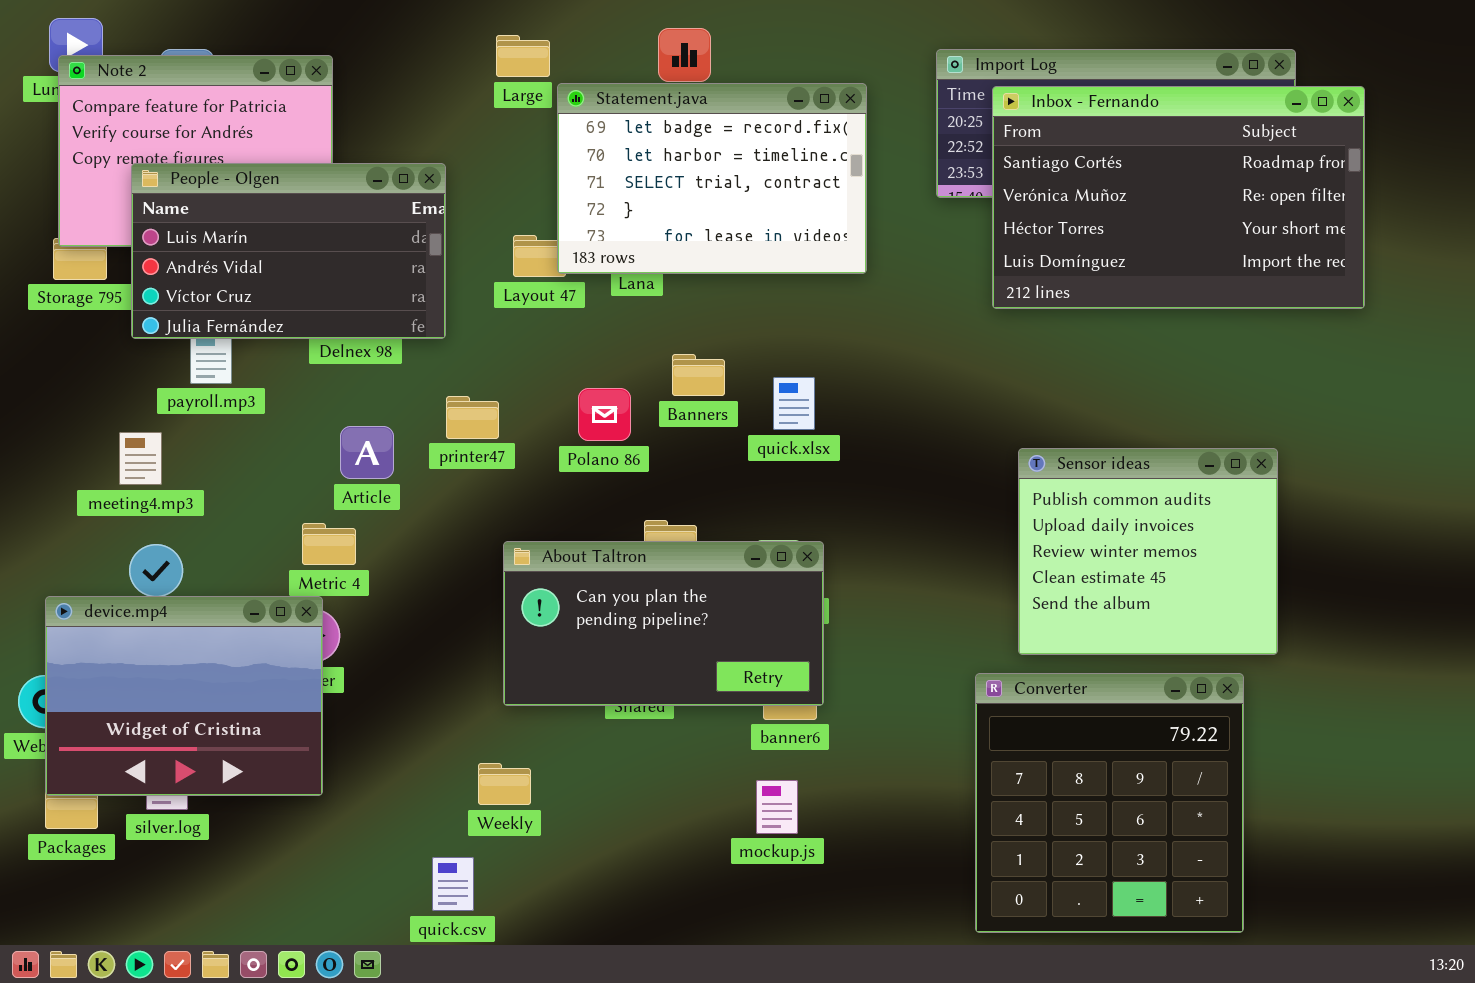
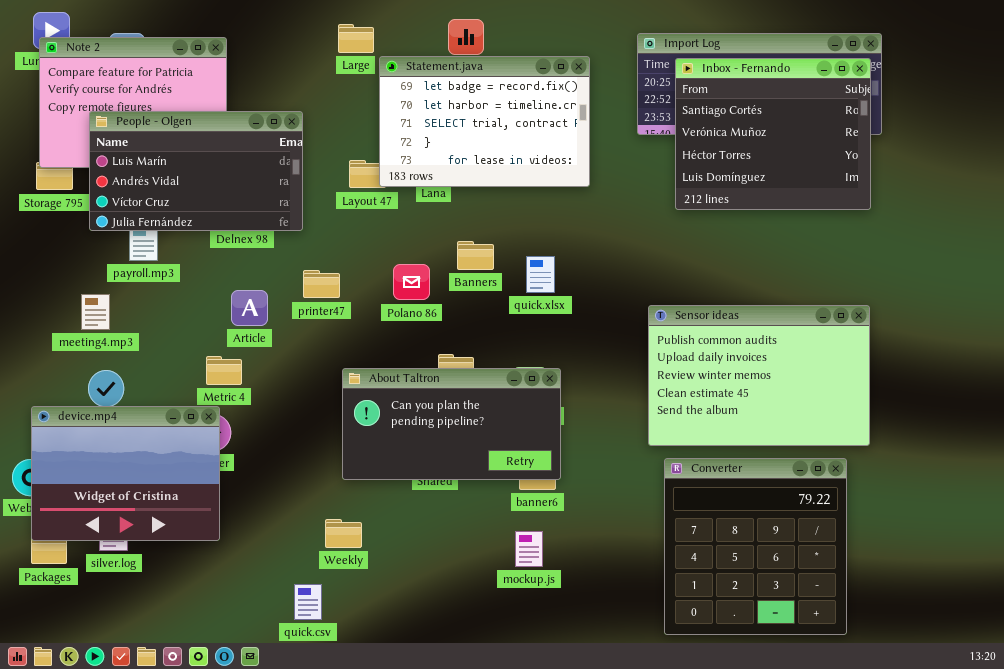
Inbox - Fernando: [992,86,1365,309] -> [675,58,871,210], resized
Sensor ideas: [1018,448,1278,655] -> [648,305,870,446], resized

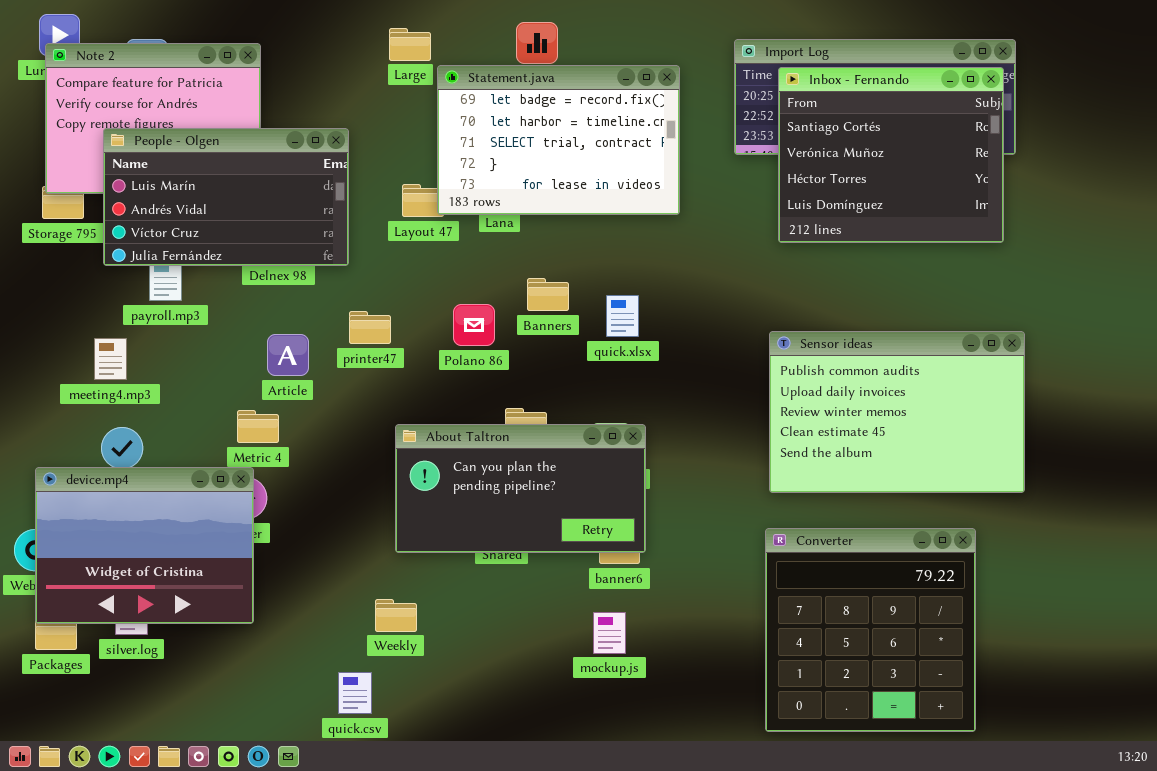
Sensor ideas: [648,305,870,446] -> [769,331,1025,493], moved

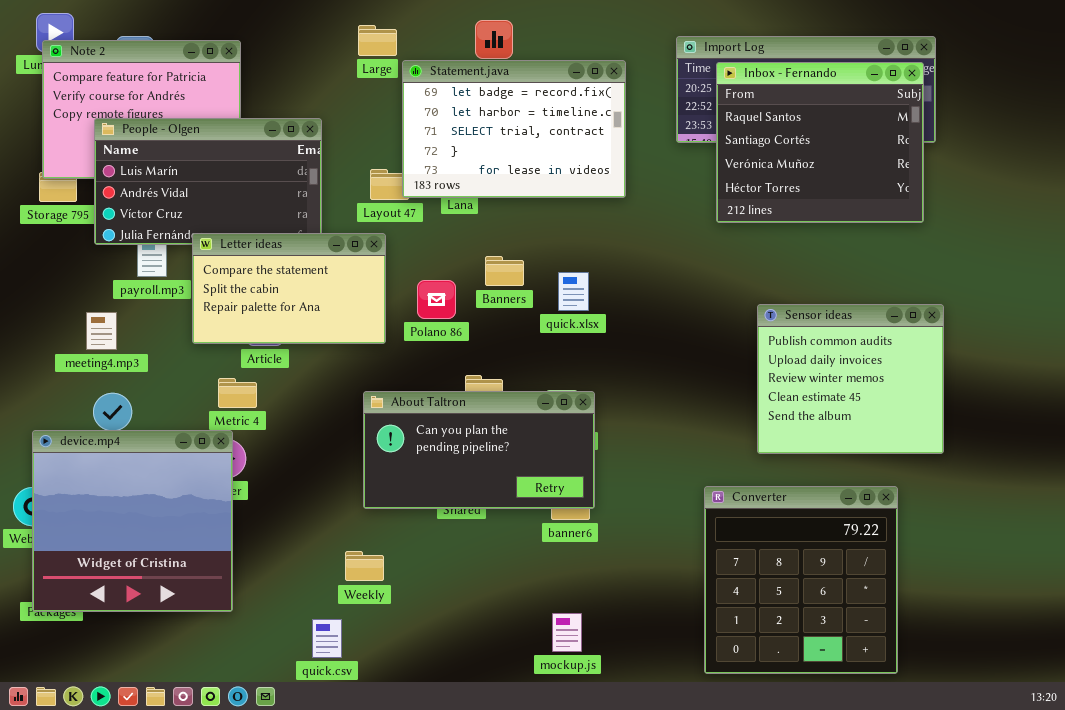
Inbox - Fernando: [778,67,1004,243] -> [716,62,924,223], scrolled up 1 row
Letter ideas: none -> [192,233,386,344], opened
Sensor ideas: [769,331,1025,493] -> [757,304,944,454], resized
device.mp4: [35,467,254,624] -> [32,430,233,612], resized
mockup.js: [593,612,626,654] -> [552,613,582,652], moved

